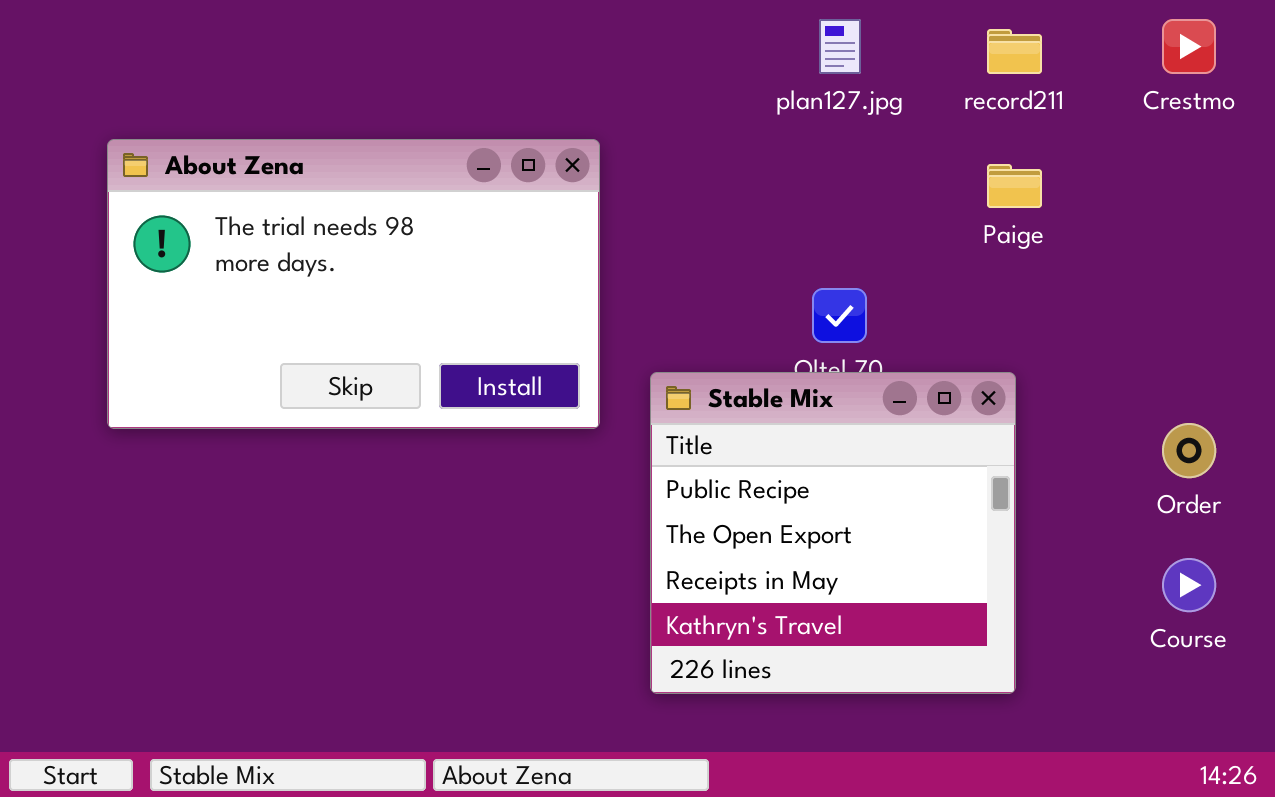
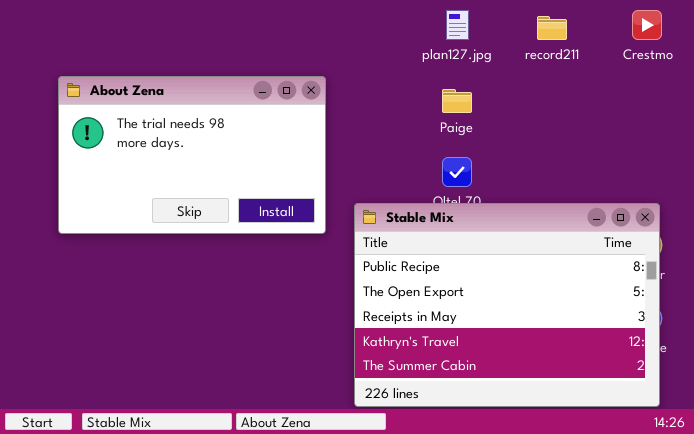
Paige: [987,164,1042,208] -> [442,89,472,113], moved
Stable Mix: [650,372,1016,694] -> [354,203,660,407], resized

